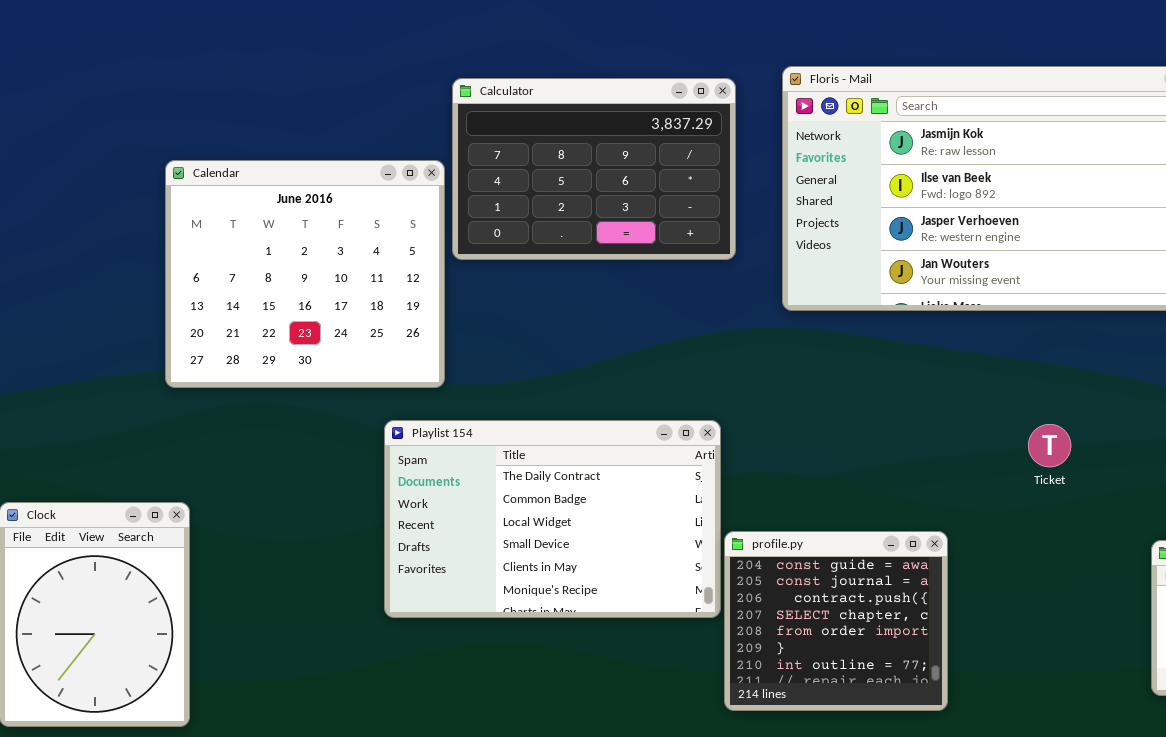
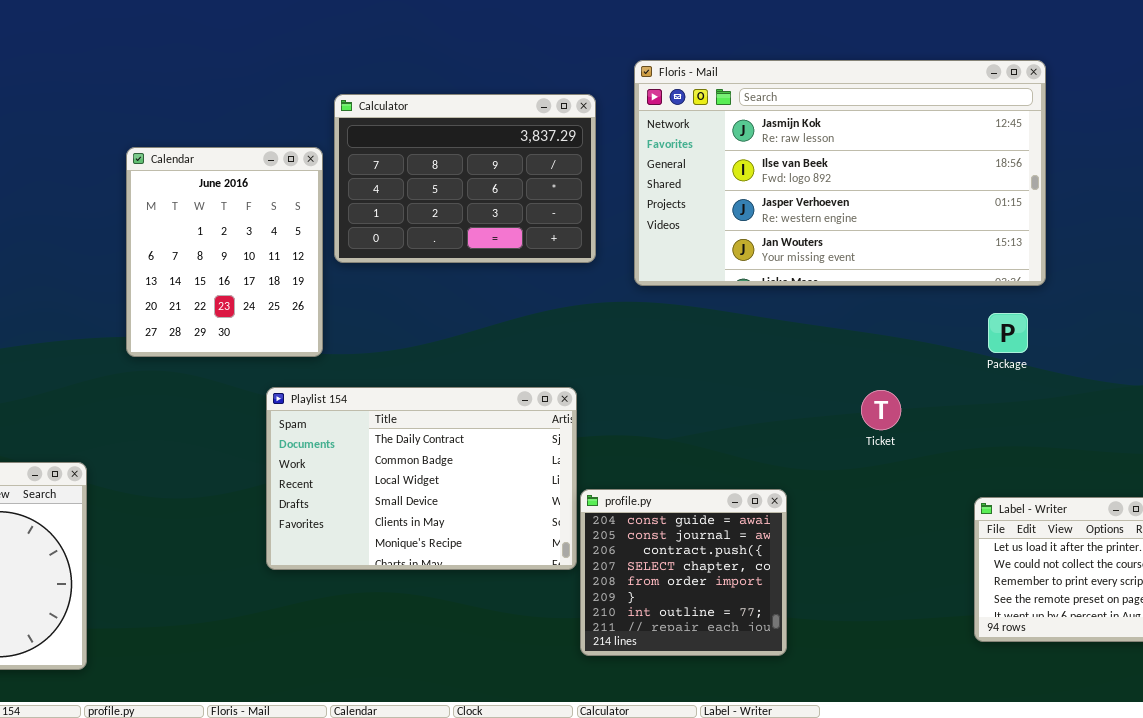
Calculator: [452,78,736,260] -> [334,94,596,263], moved
Calendar: [165,160,445,388] -> [126,147,323,357], resized

